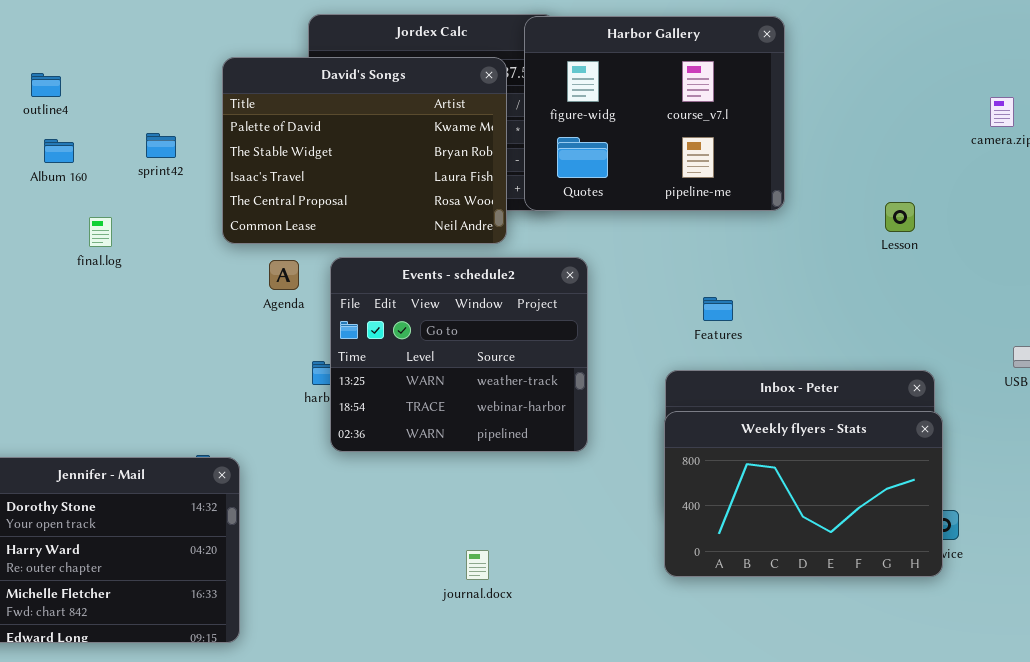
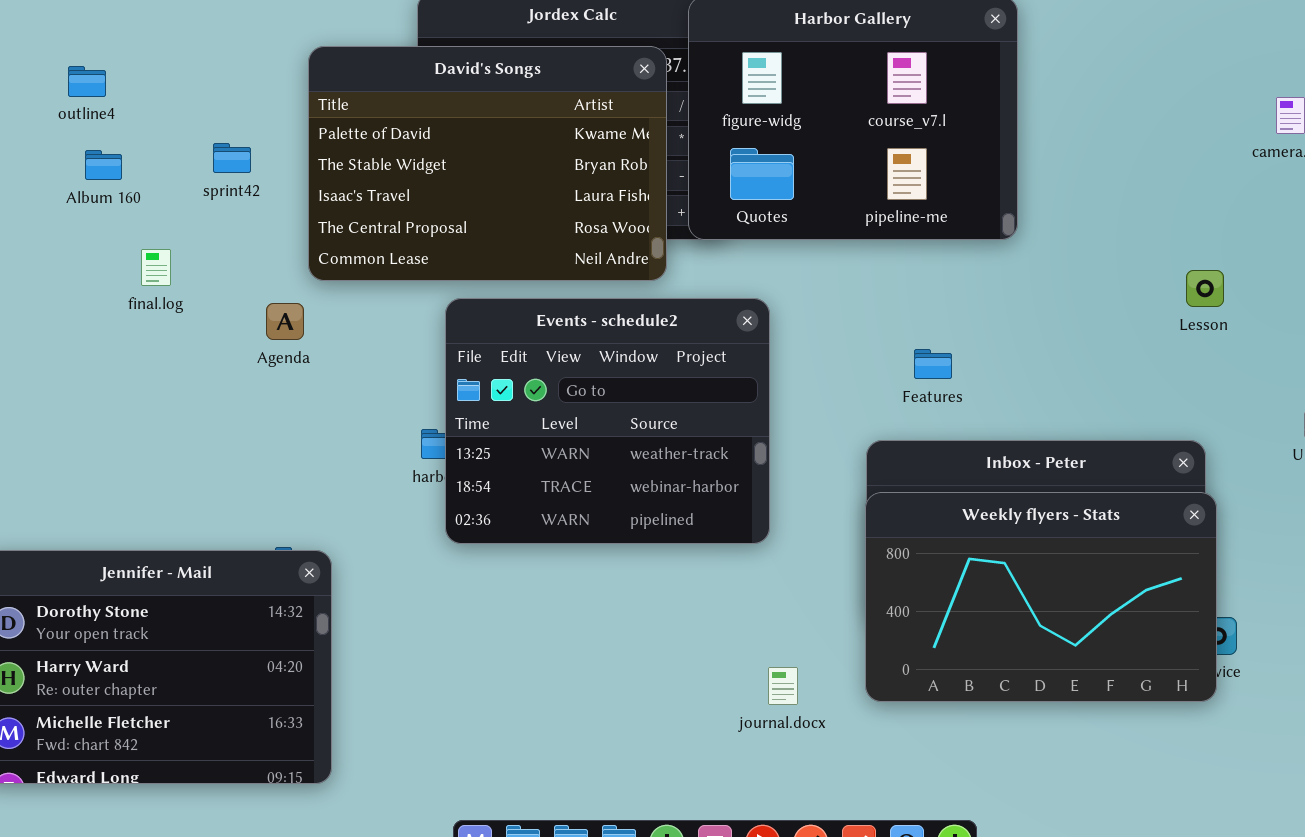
Lesson: [885,202,915,232] -> [1186,270,1224,307], moved
Agenda: [269,260,299,290] -> [266,303,304,340], moved
journal.docx: [466,550,489,580] -> [768,667,798,705], moved

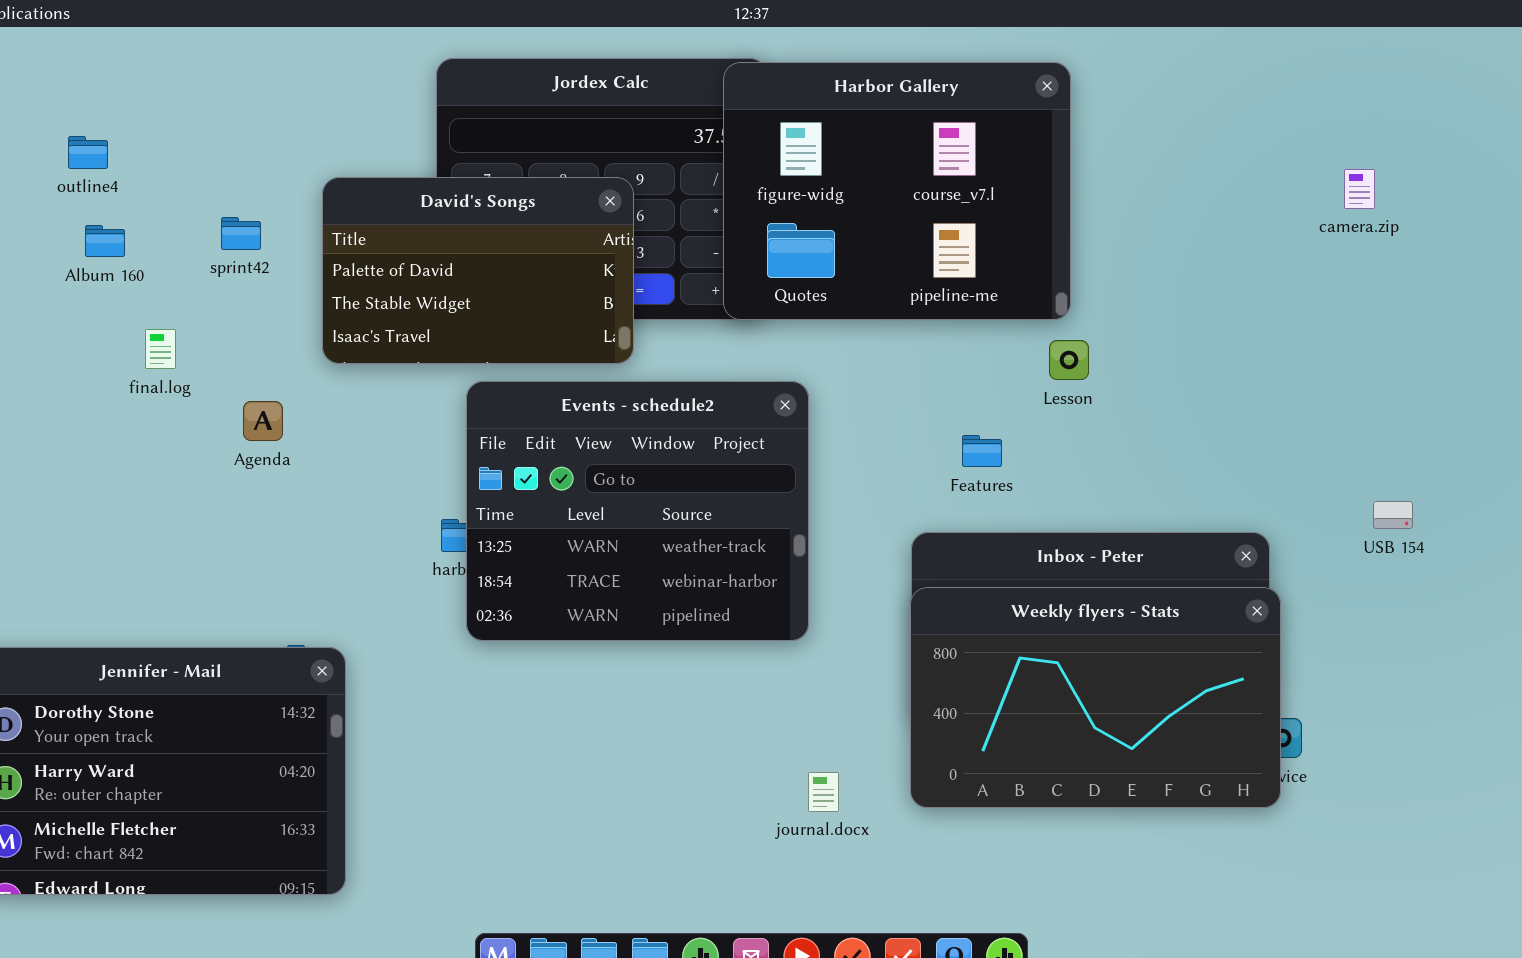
David's Songs: [308,46,667,281] -> [322,177,634,364], resized
Lesson: [1186,270,1224,307] -> [1049,340,1089,380], moved
Agenda: [266,303,304,340] -> [243,401,283,441], moved

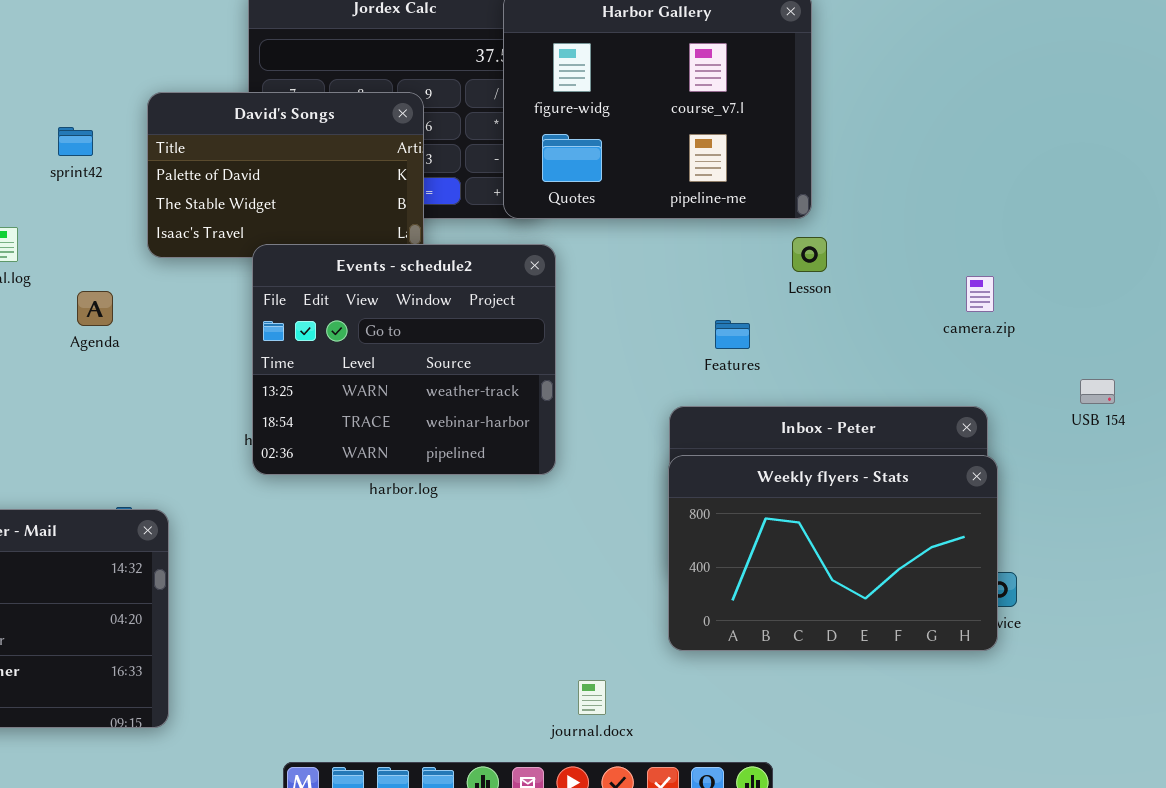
camera.zip: [1344,169,1375,209] -> [966,276,994,312], moved
Events - schedule2: [466,381,809,641] -> [252,244,556,475], moved
journal.docx: [808,772,839,812] -> [578,680,606,715], moved

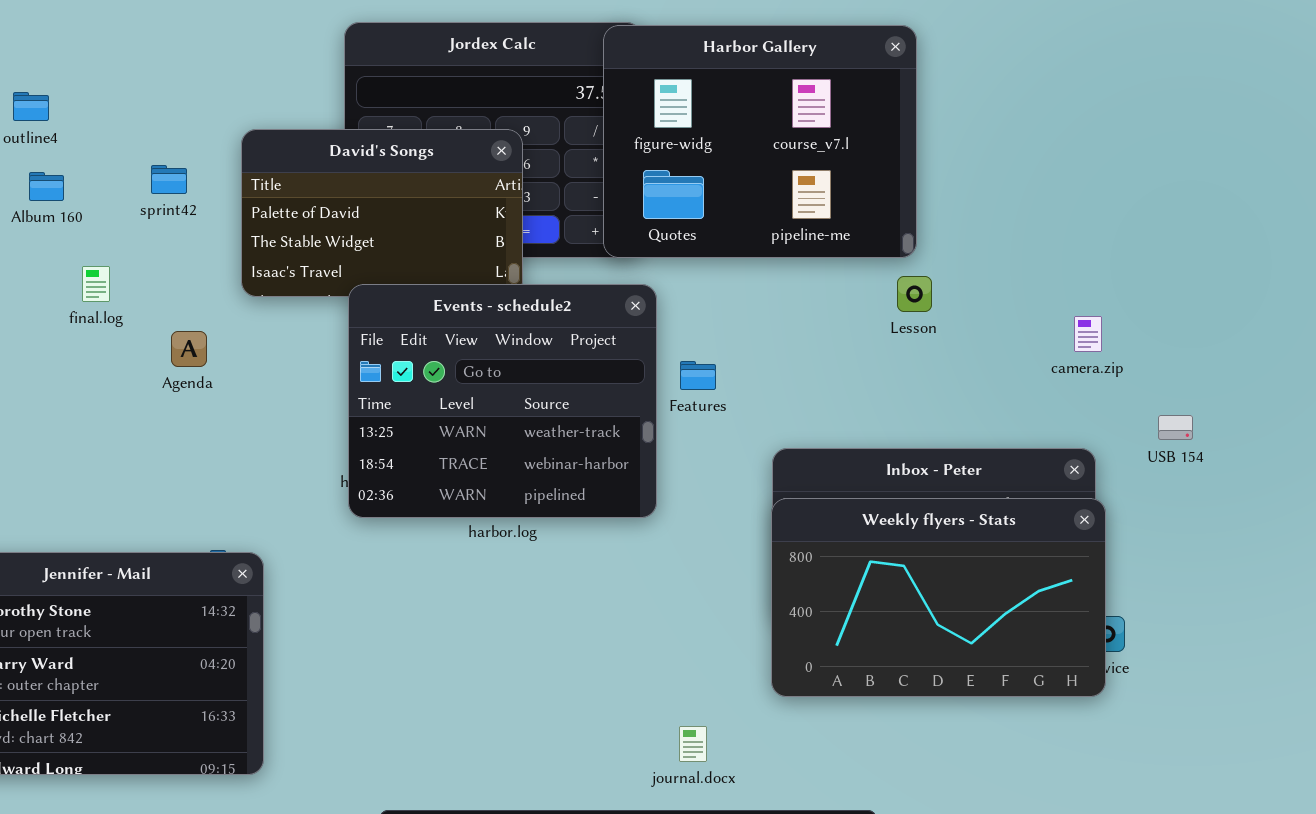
Features: [715,320,750,349] -> [680,361,716,390], moved
USB 154: [1080,379,1115,404] -> [1158,415,1193,440], moved

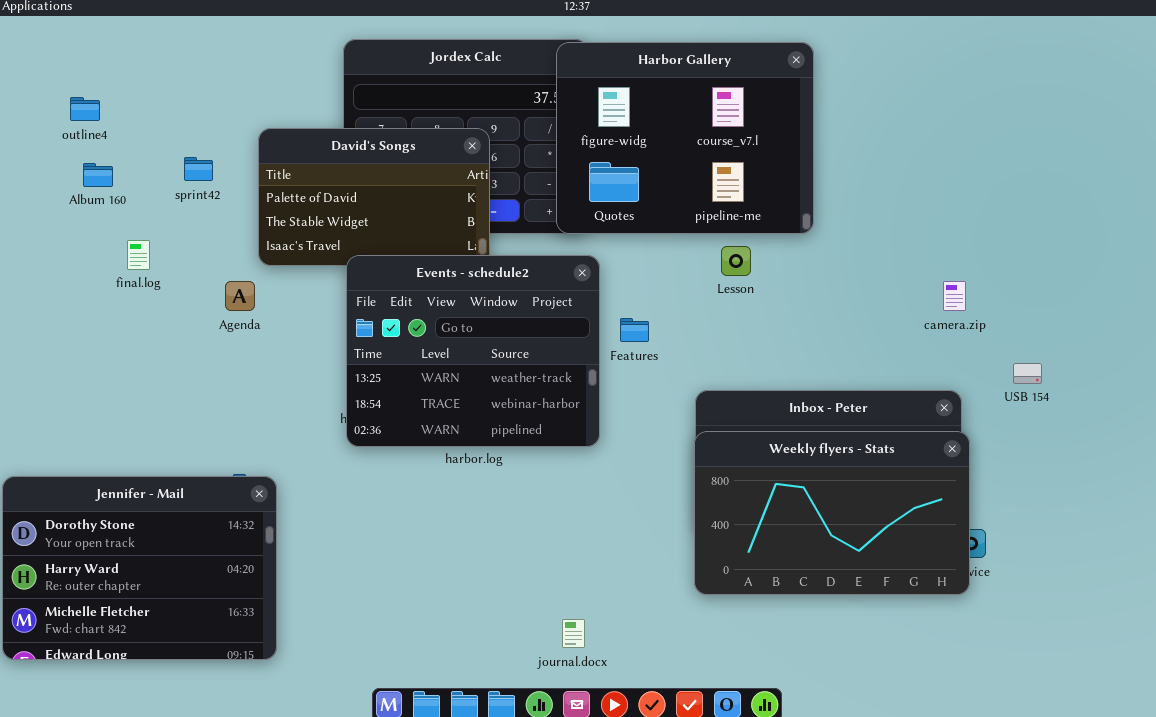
Lesson: [897,276,932,312] -> [721,246,751,276], moved
Agenda: [171,331,207,367] -> [225,281,255,311], moved
journal.docx: [679,726,707,762] -> [562,619,585,648], moved

